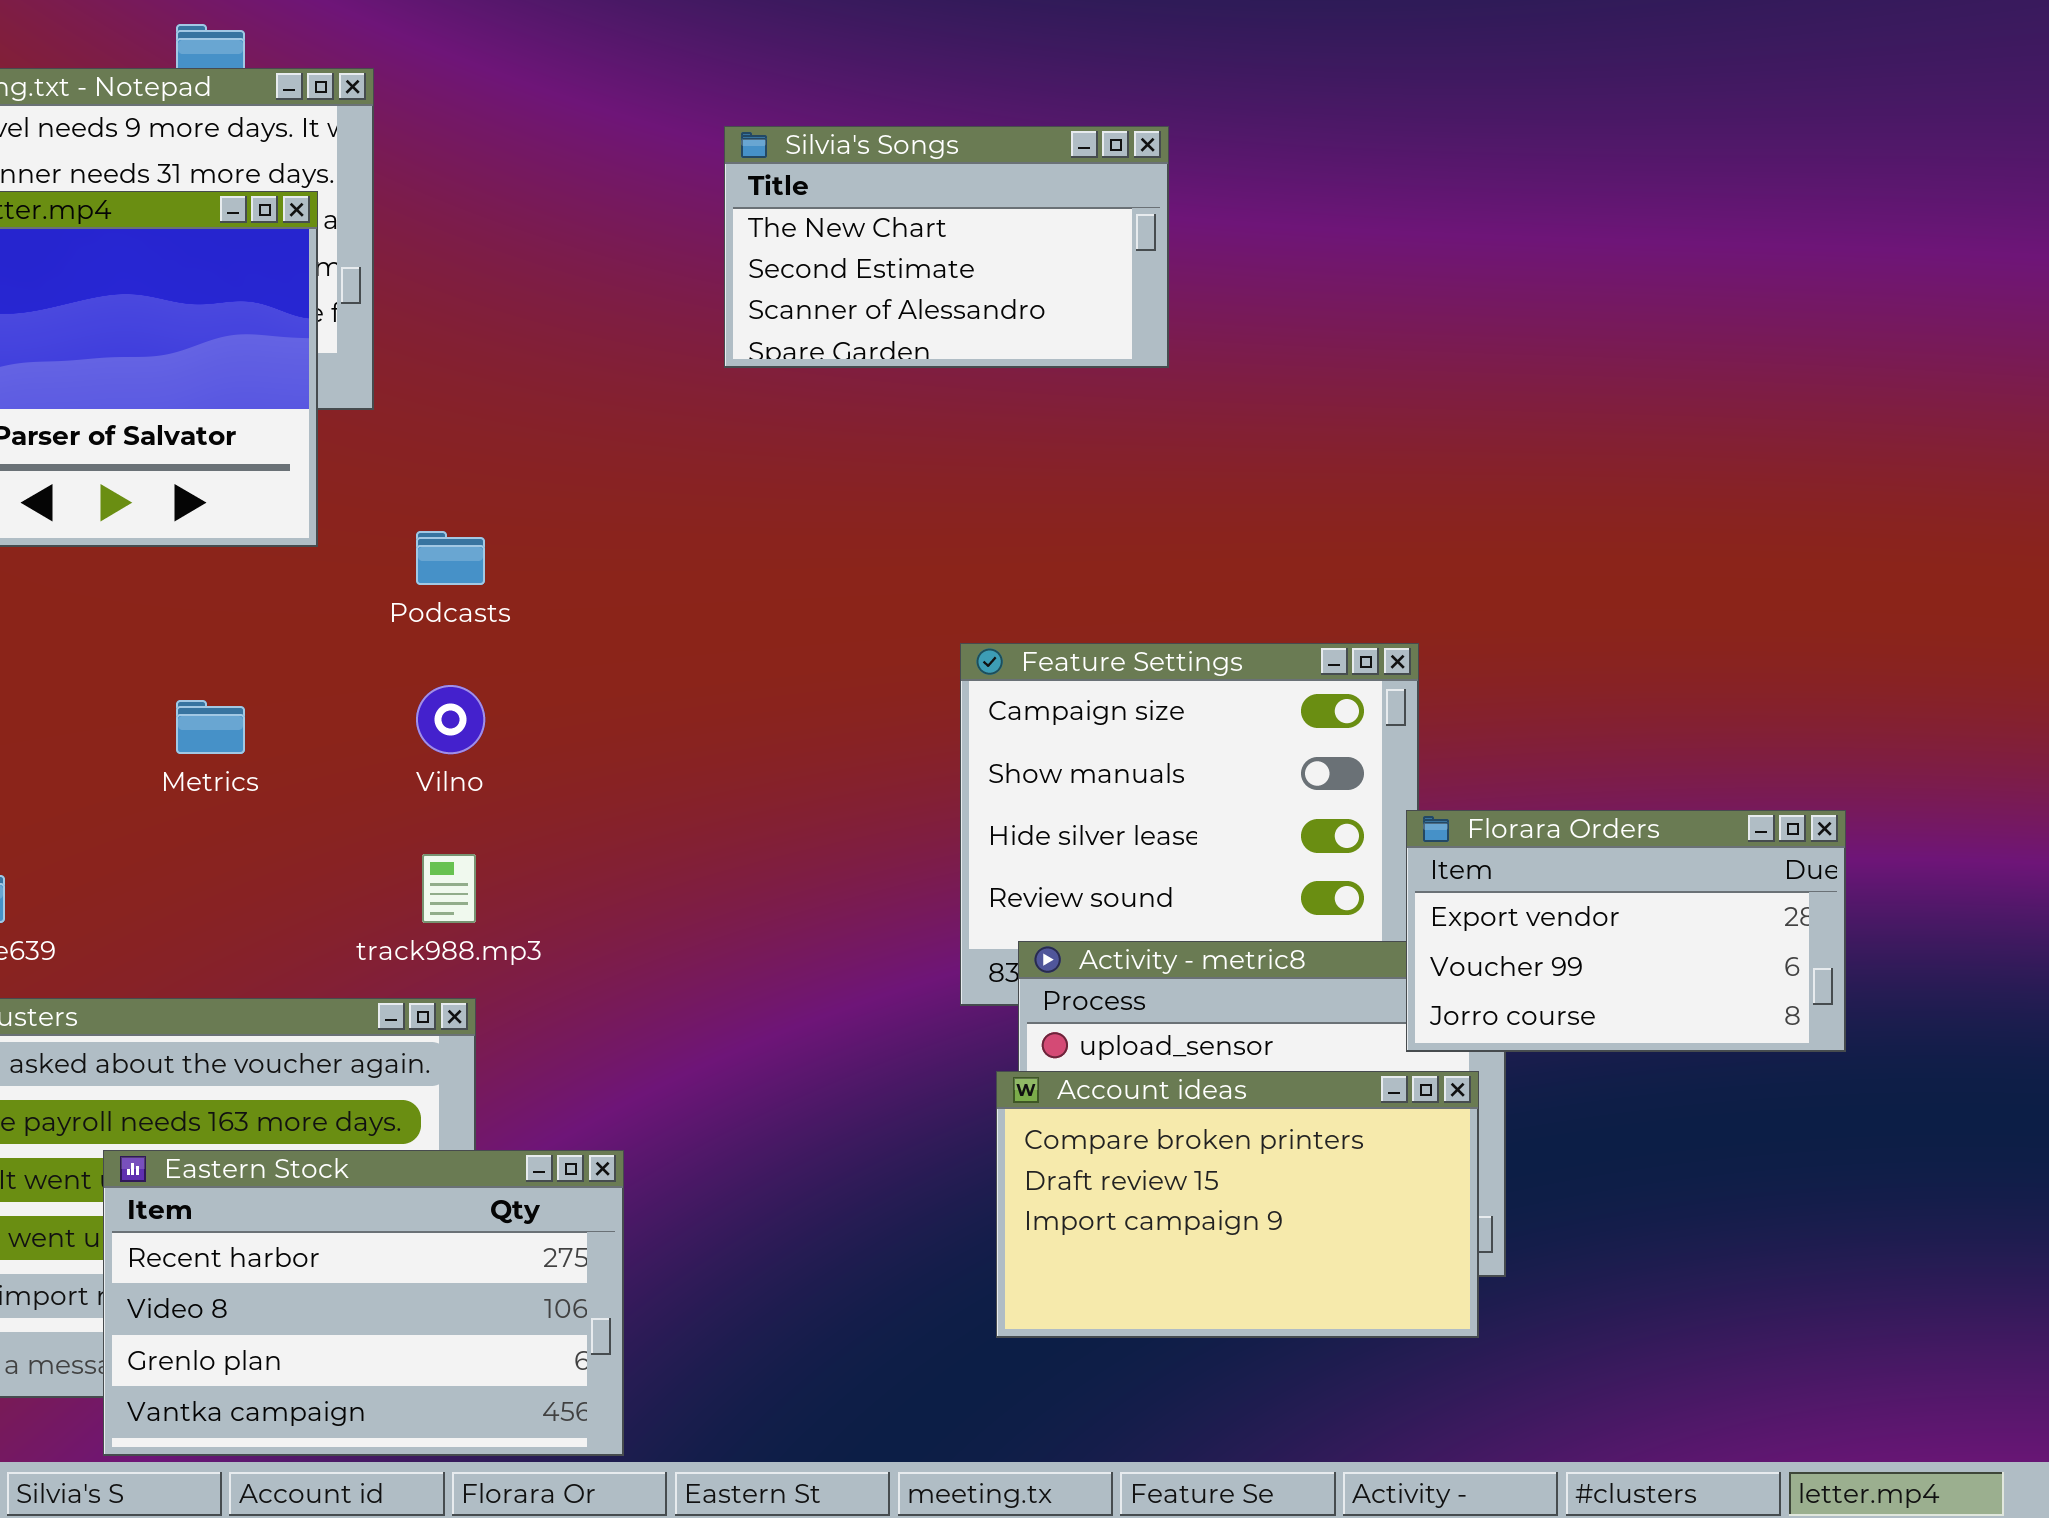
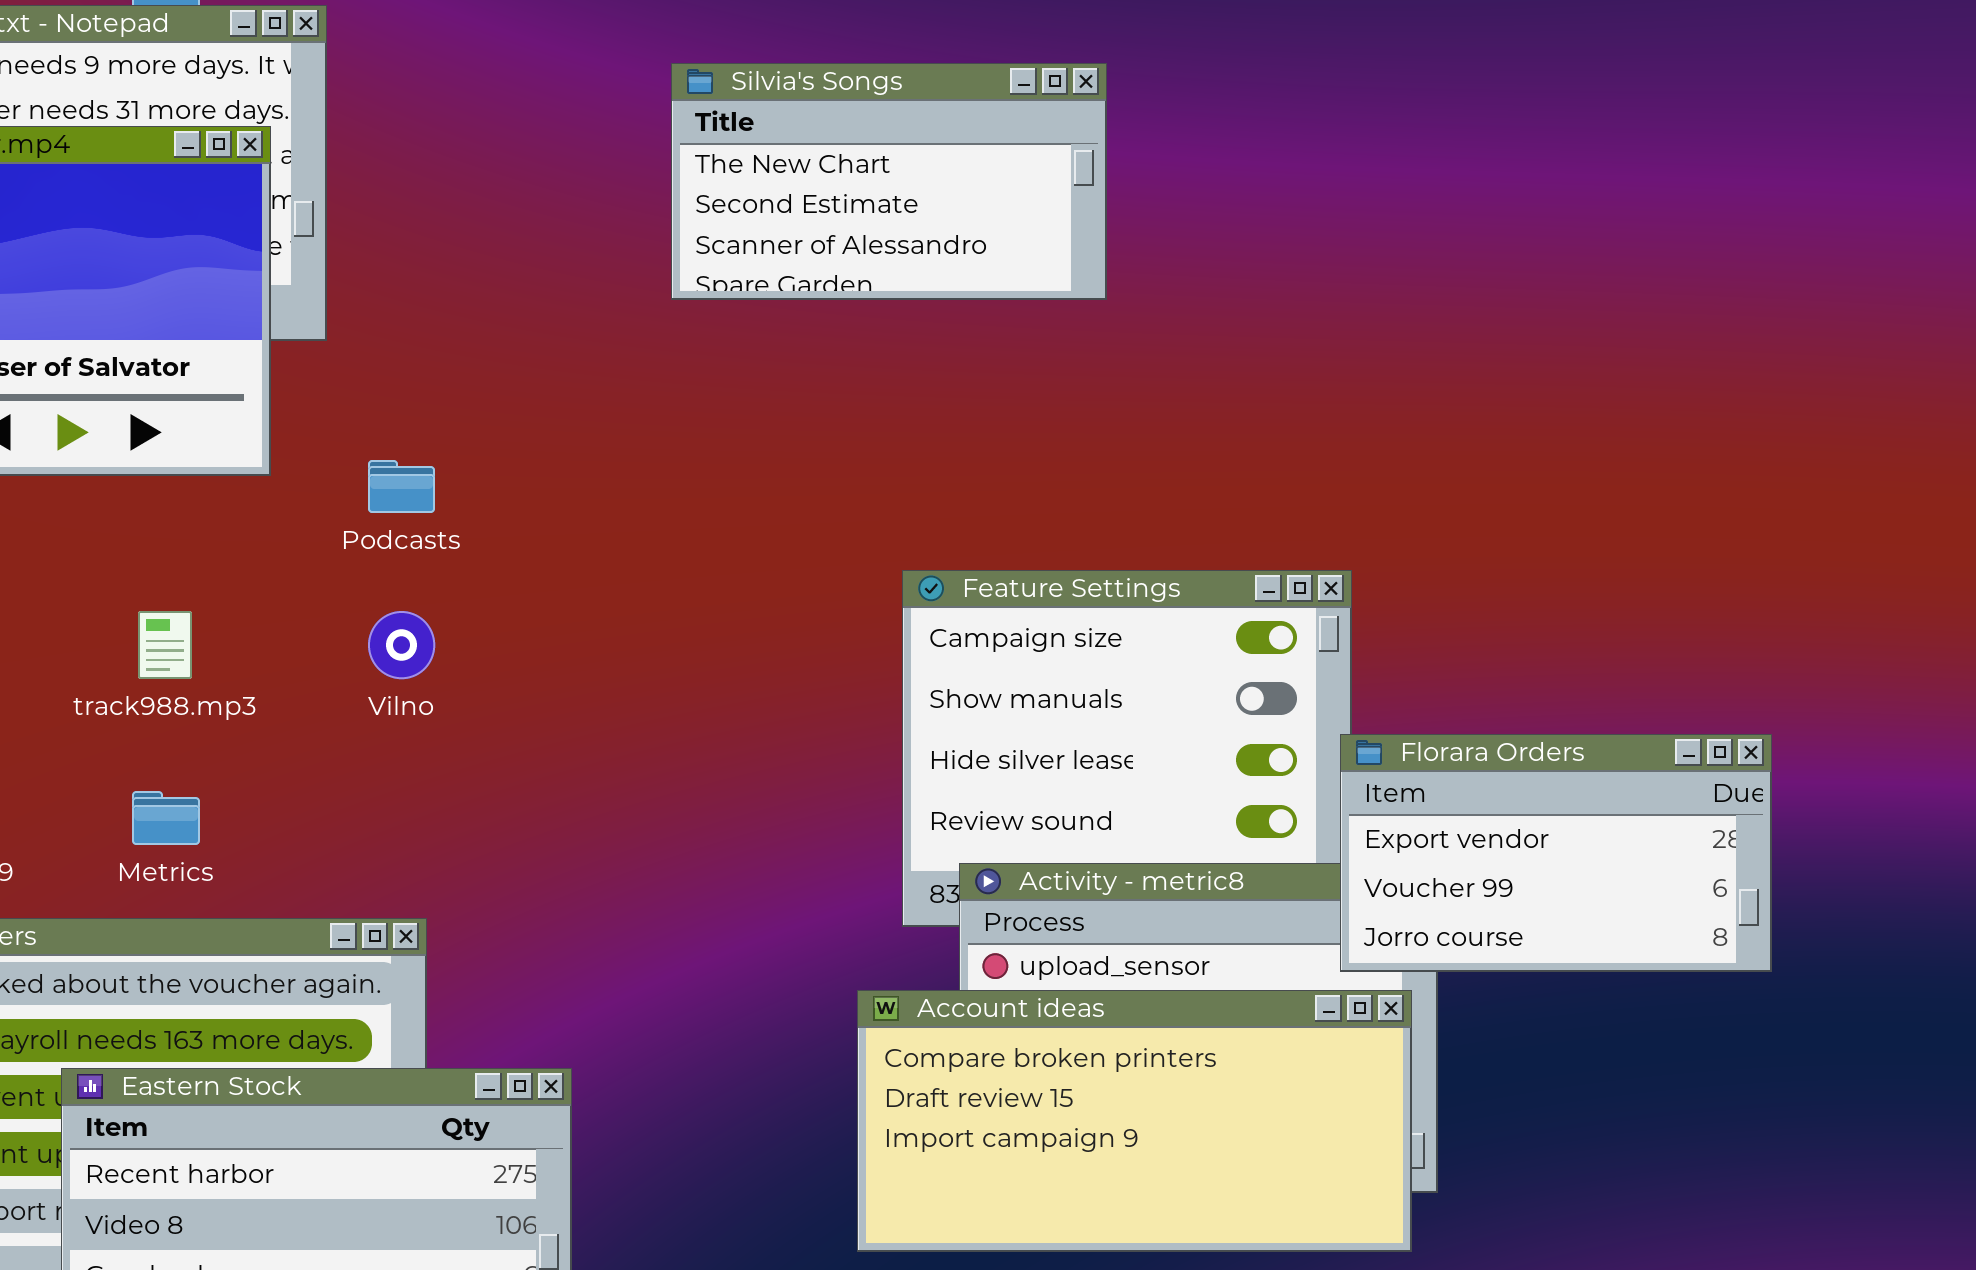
Metrics: [176,700,245,754] -> [132,791,200,845], moved
track988.mp3: [422,854,476,923] -> [138,611,192,679], moved
Account ideas: [996,1071,1479,1338] -> [857,990,1412,1252], resized

